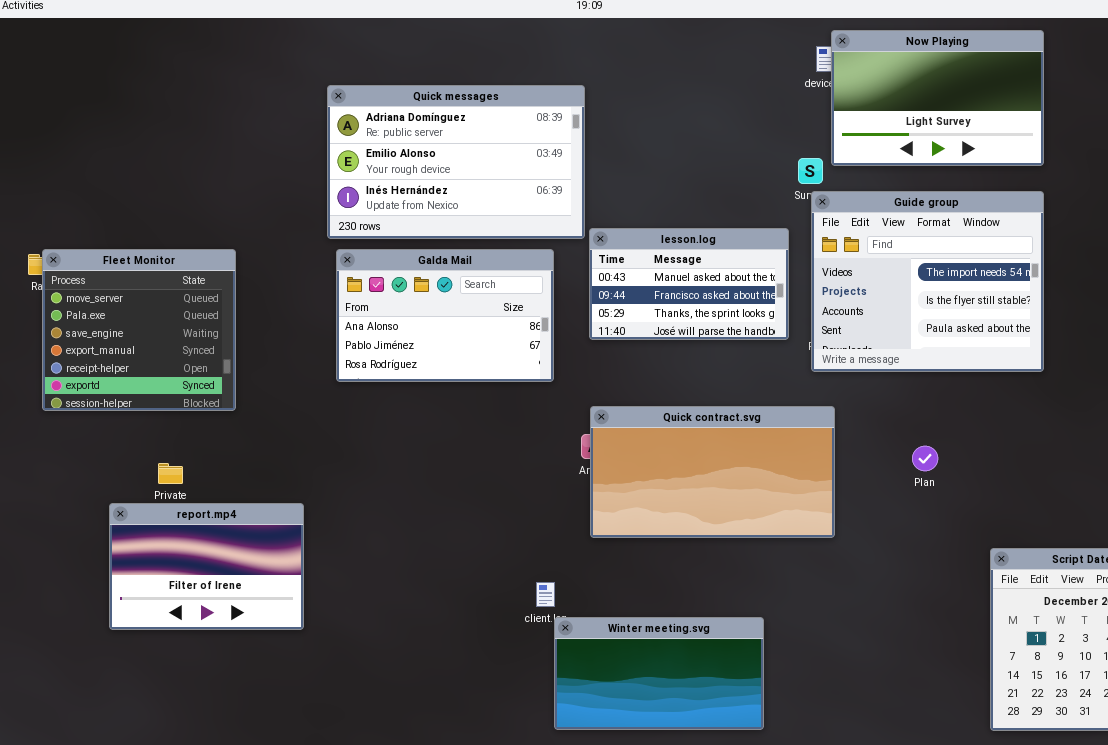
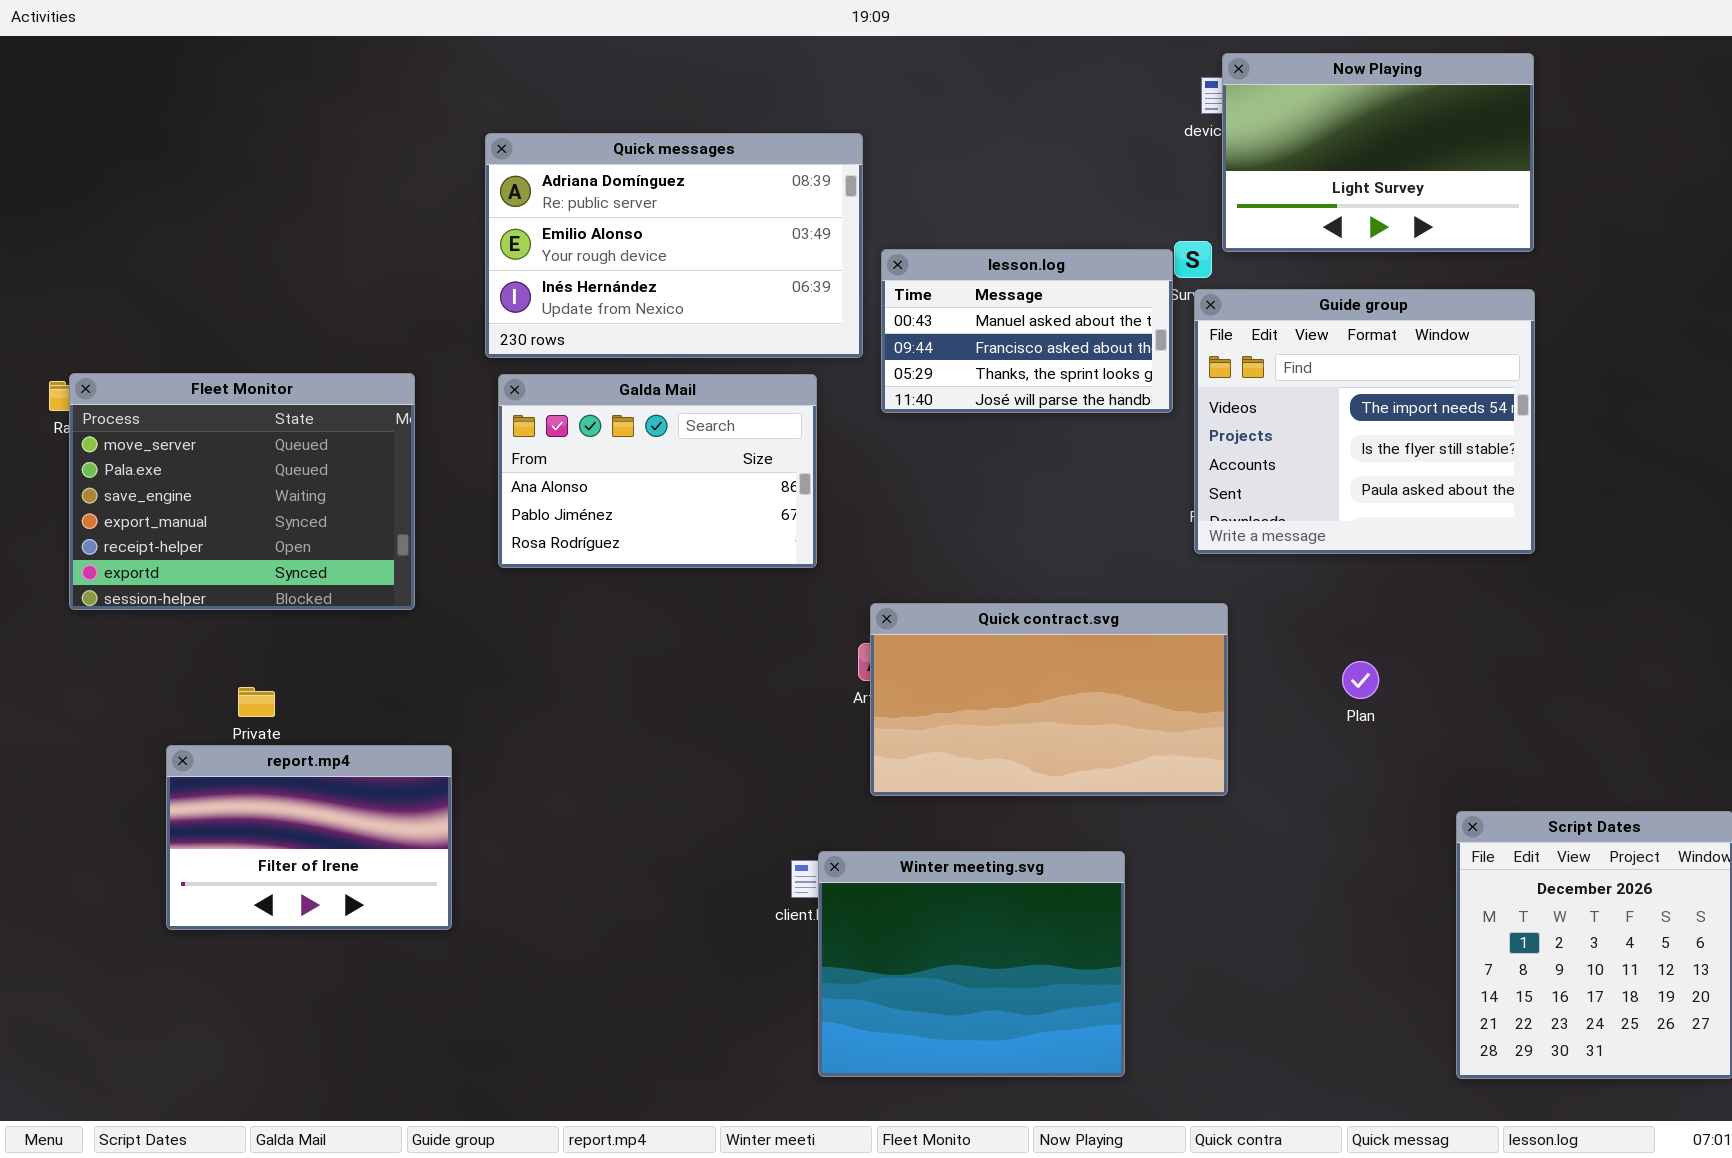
lesson.log: [589,228,789,340] -> [881,249,1173,413], moved
Fleet Monitor: [42,249,236,411] -> [69,373,415,610], resized
Winter meeting.svg: [554,617,764,730] -> [818,851,1125,1077], resized

